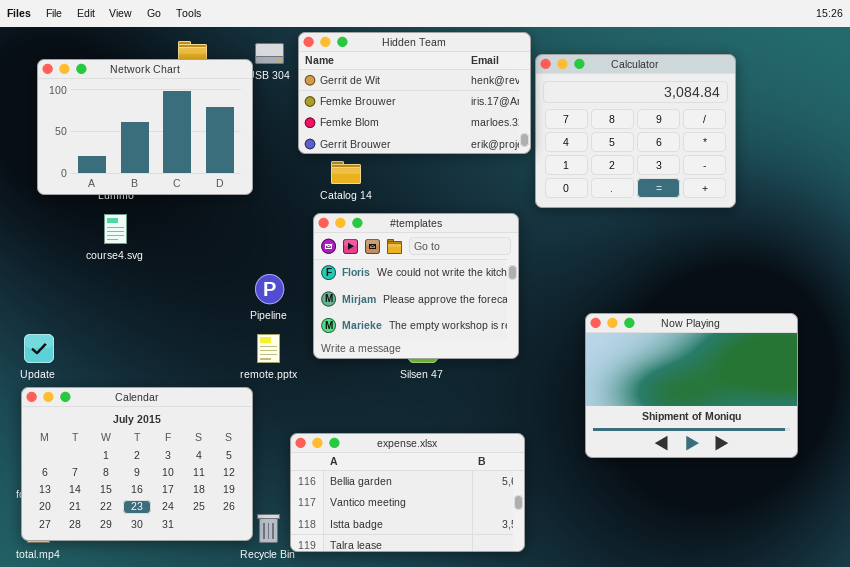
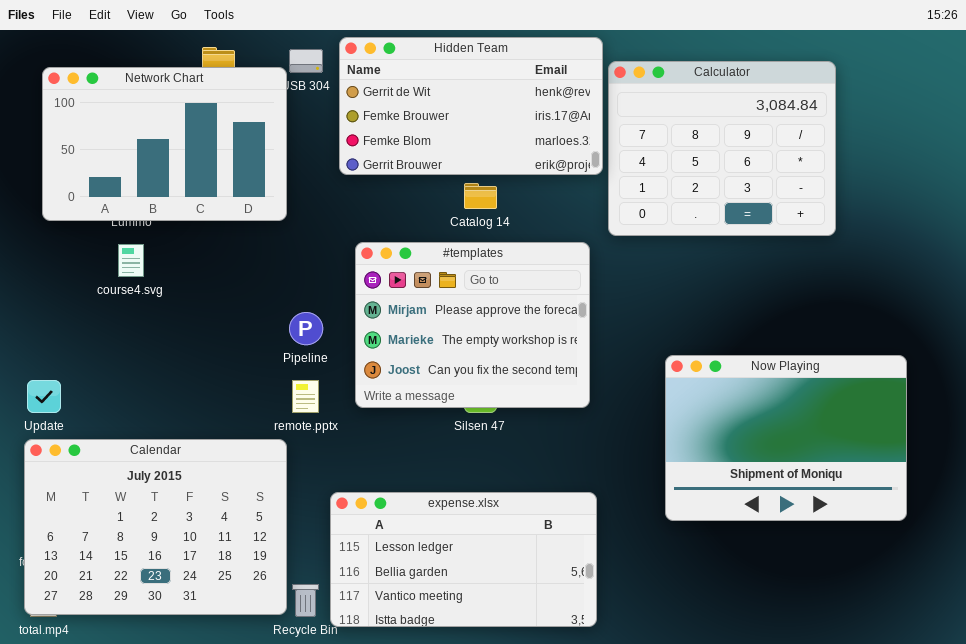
Catalog 14: [331,161,361,184] -> [464,183,497,209], moved
#templates: [313,213,519,359] -> [355,242,590,408], scrolled down 1 row
expense.xlsx: [290,433,525,552] -> [330,492,597,627], scrolled up 1 row

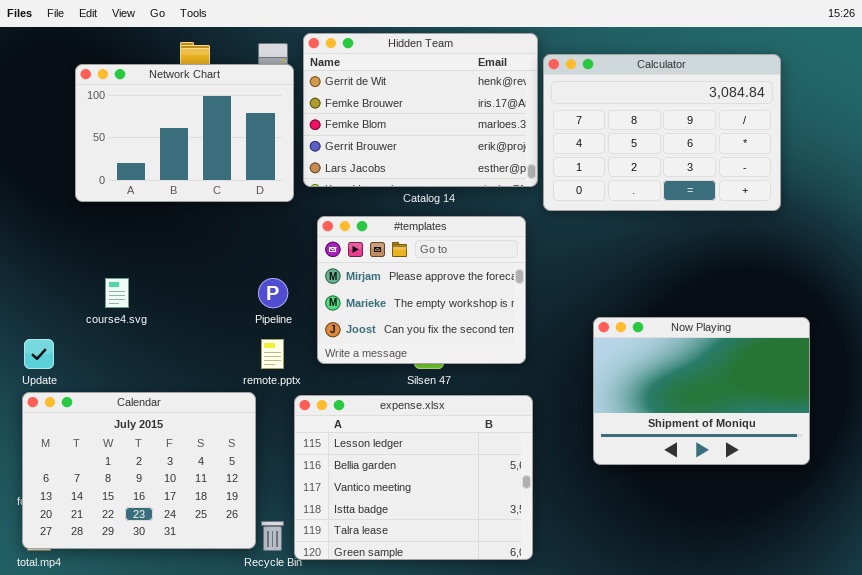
Hidden Team: [339,37,603,175] -> [303,33,538,187], resized
Calculator: [608,61,836,236] -> [543,54,781,211], resized
Network Chart: [42,67,287,221] -> [75,64,294,202], moved
course4.svg: [118,244,144,277] -> [105,278,129,308], moved
expense.xlsx: [330,492,597,627] -> [294,395,533,560], resized

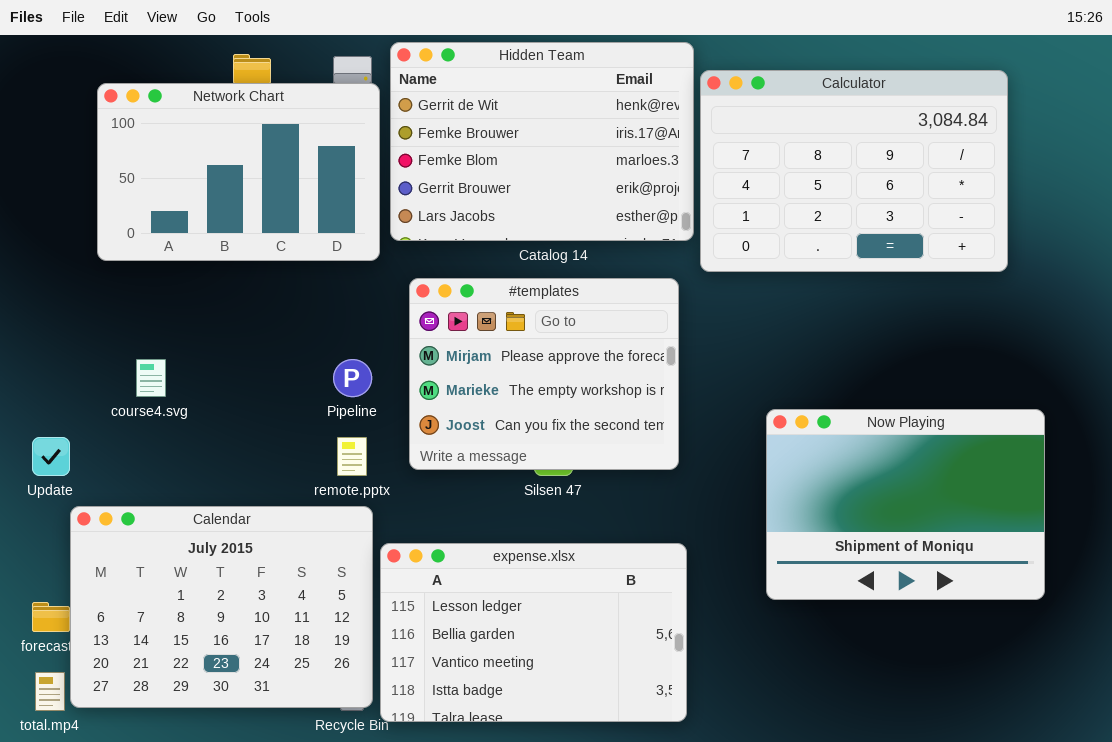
Calendar: [22,392,256,549] -> [70,506,373,708], moved
expense.xlsx: [294,395,533,560] -> [380,543,687,722], resized

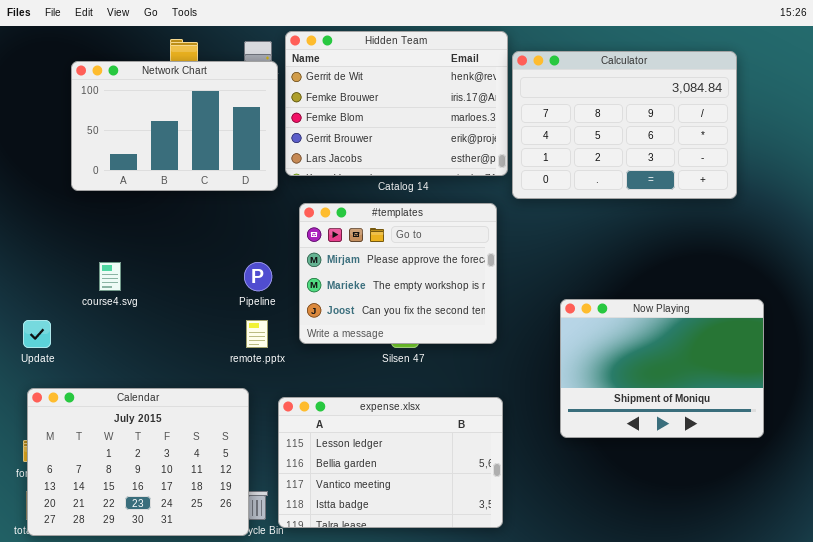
Calendar: [70,506,373,708] -> [27,388,249,536], moved

